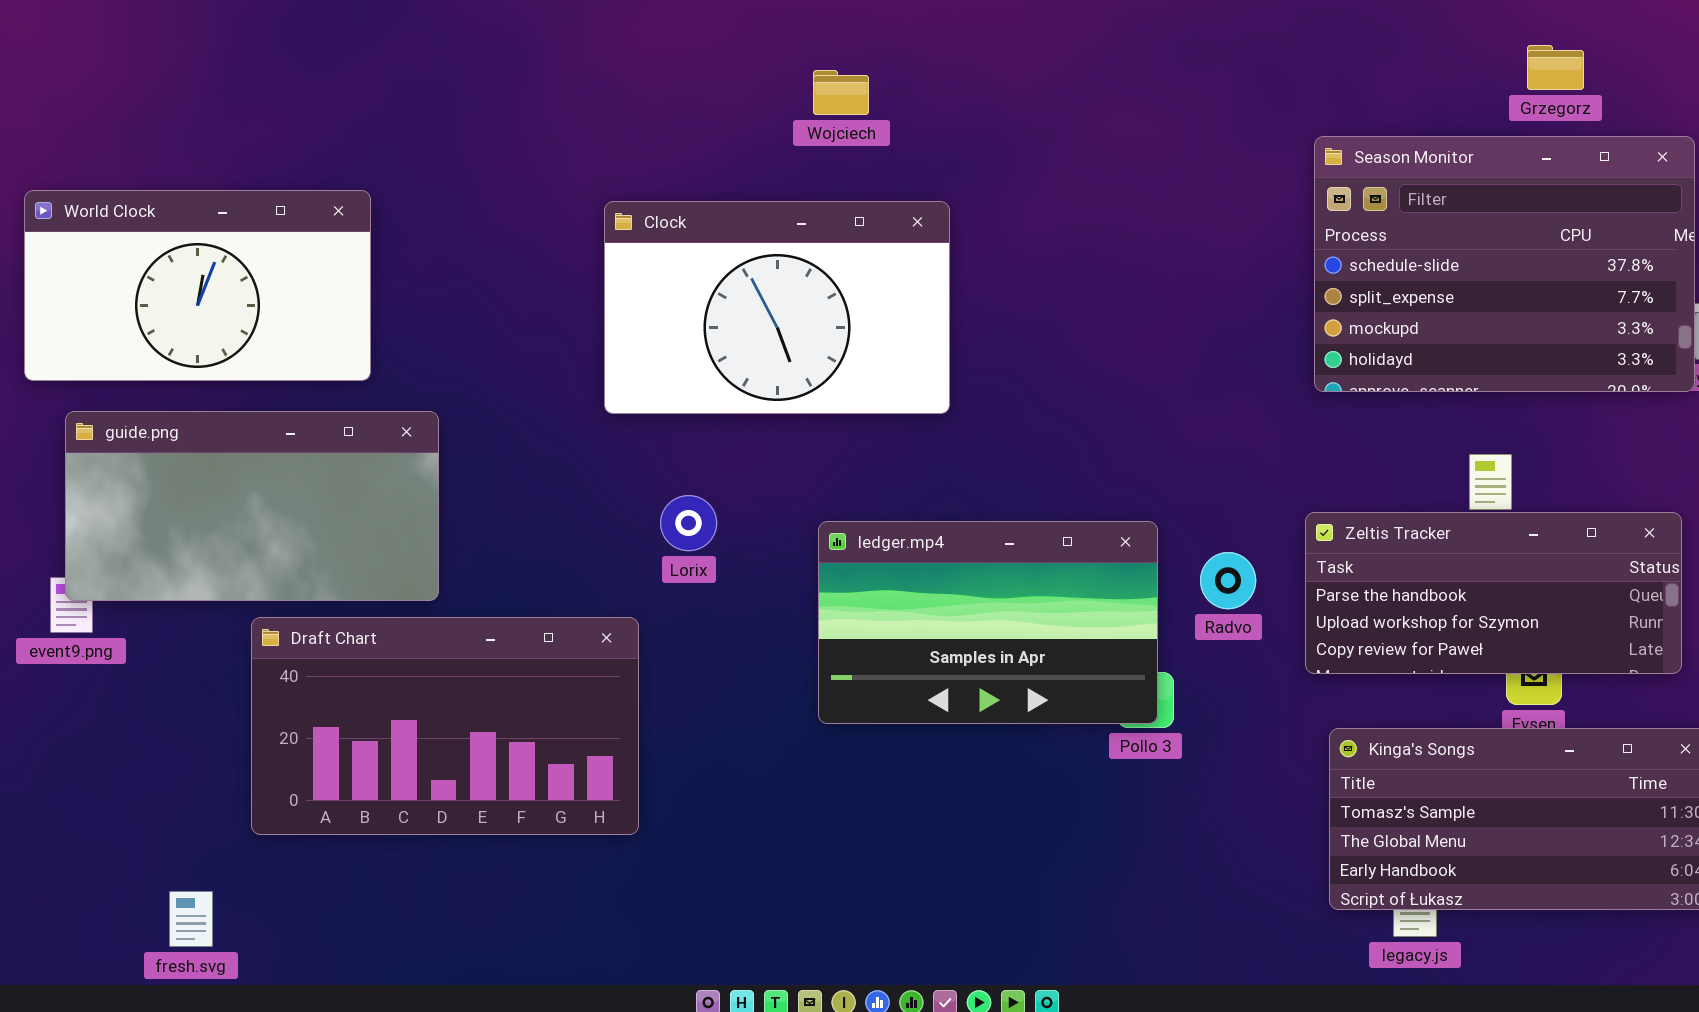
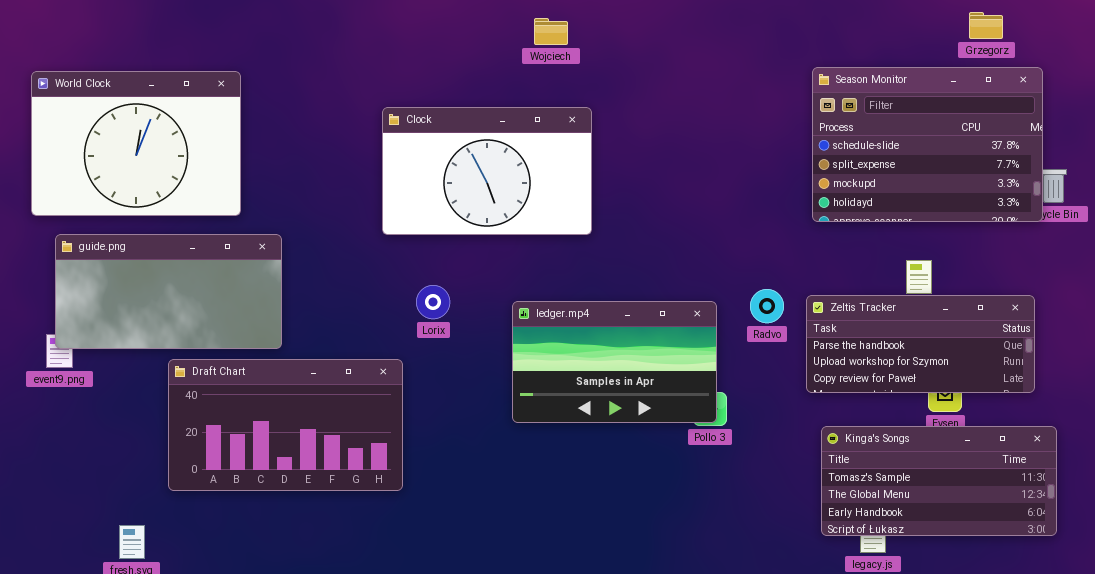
Grzegorz: [1527,45,1584,90] -> [969,12,1003,39], moved
Wojciech: [813,70,869,115] -> [534,18,568,45], moved
World Clock: [24,190,371,381] -> [31,71,241,216], resized
Radvo: [1200,552,1256,609] -> [750,289,784,323], moved

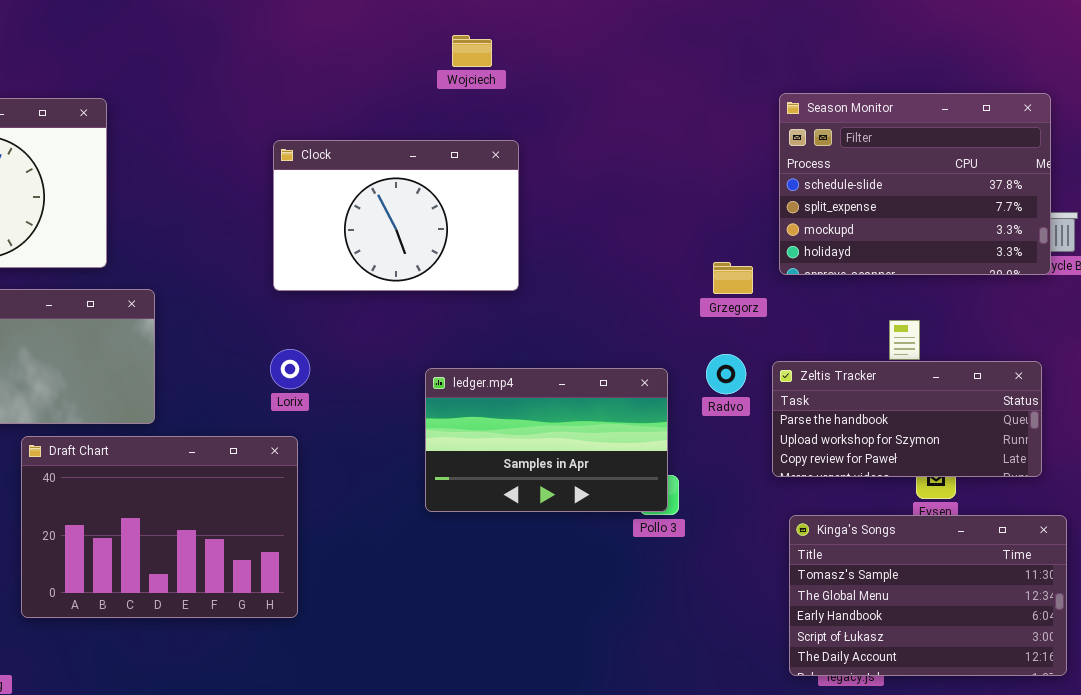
Grzegorz: [969,12,1003,39] -> [713,262,753,294], moved
Lorix: [416,285,450,319] -> [270,349,310,389], moved
Draft Chart: [168,359,403,491] -> [21,436,298,618], resized
Kinga's Songs: [821,426,1057,536] -> [789,515,1067,676], resized

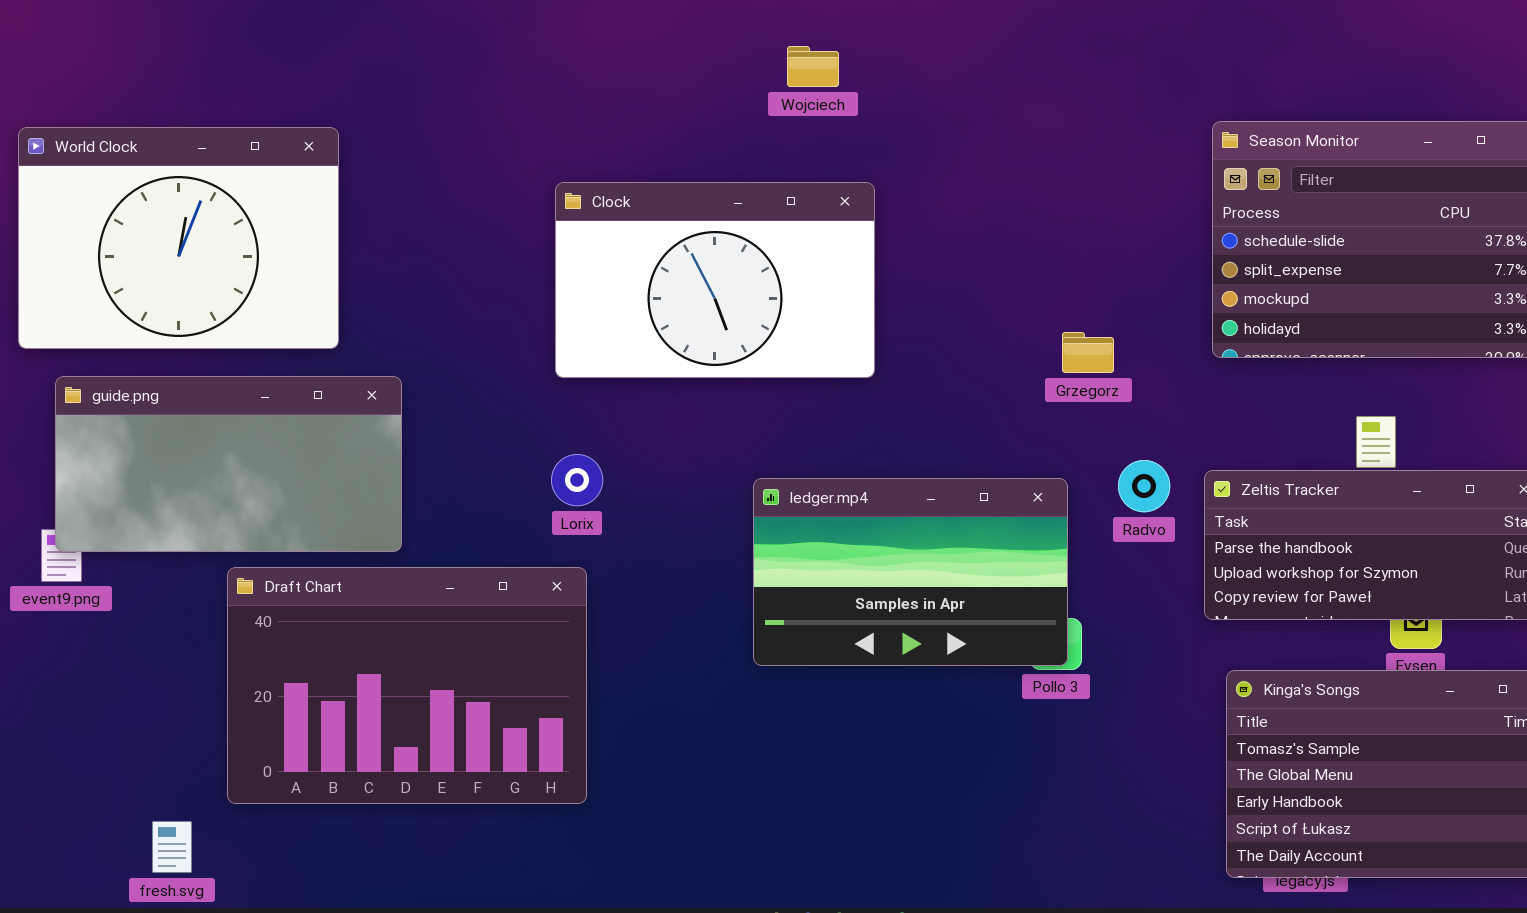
Grzegorz: [713,262,753,294] -> [1062,332,1114,373], moved

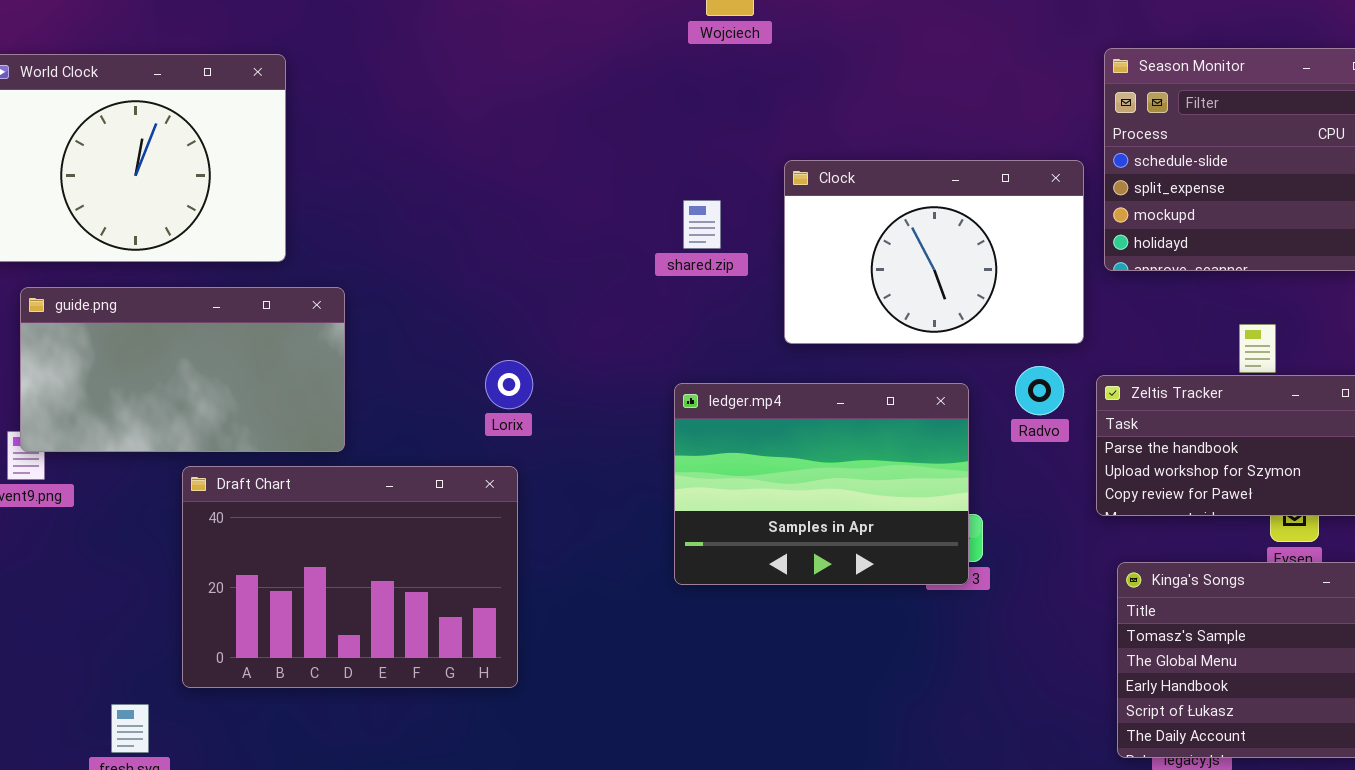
Clock: [555,182,875,378] -> [784,160,1084,344], moved
ledger.mp4: [753,478,1068,666] -> [674,383,969,585], resized

